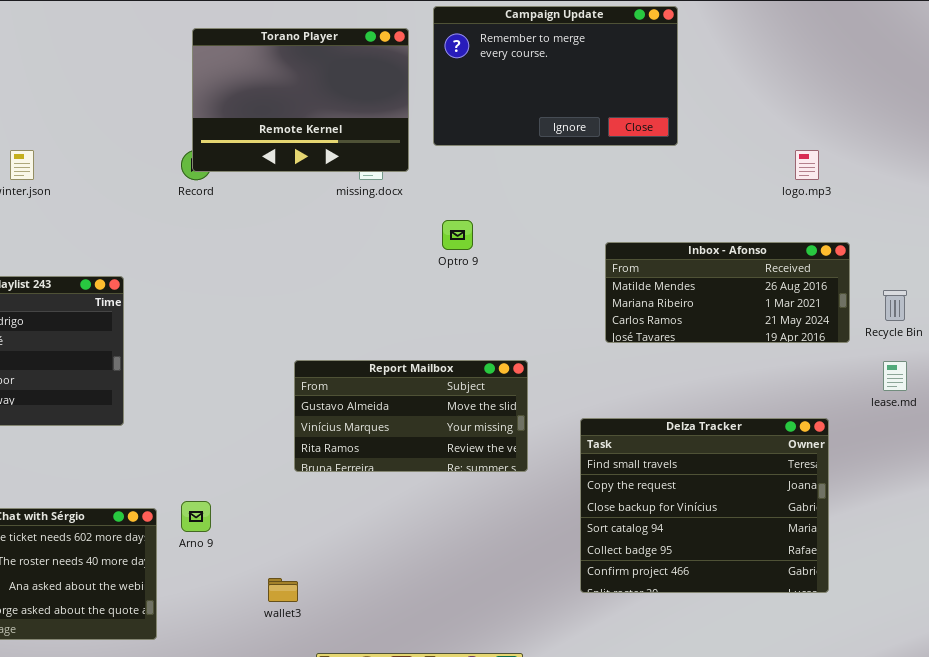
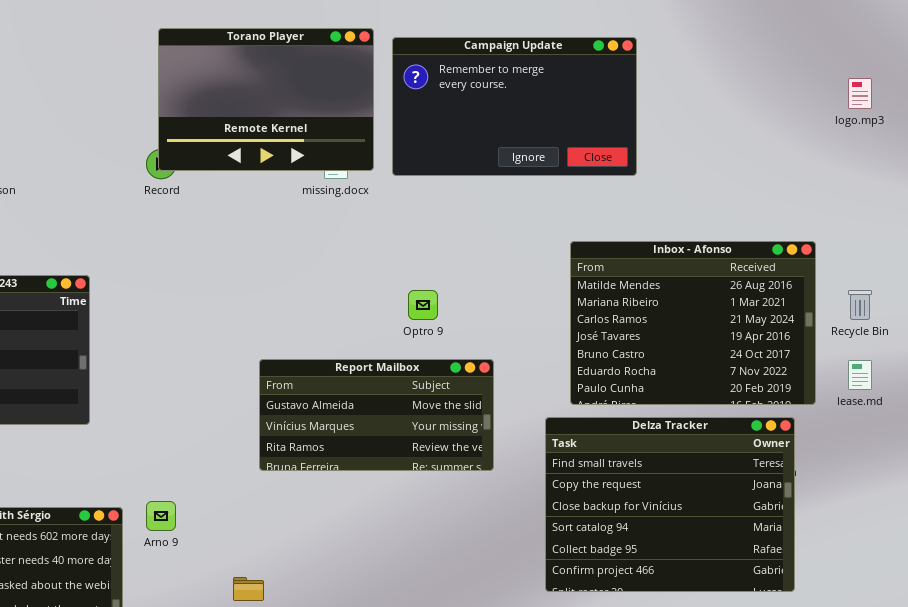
Campaign Update: [433,6,678,146] -> [392,37,637,176], moved
logo.mp3: [795,150,819,180] -> [848,78,872,109], moved
Optro 9: [442,220,473,250] -> [408,290,438,320], moved
Inbox - Afonso: [605,242,850,343] -> [570,241,816,405], resized

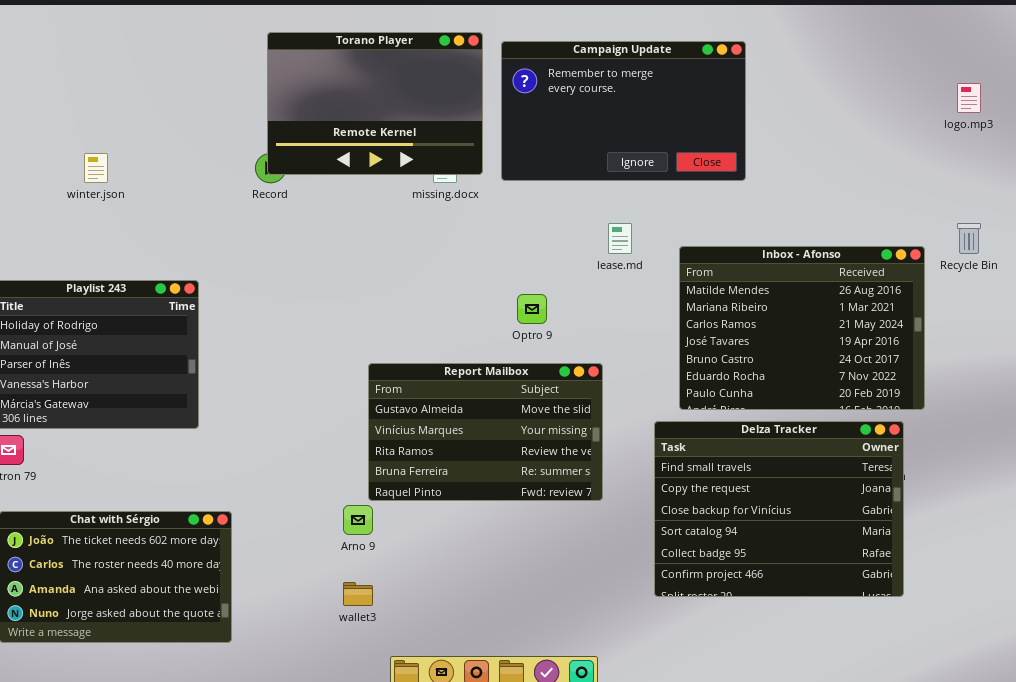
Recycle Bin: [848,290,872,320] -> [957,223,981,254], moved
Report Mailbox: [259,359,494,471] -> [368,363,603,501], resized
lease.md: [848,360,872,390] -> [608,223,632,254], moved
Arno 9: [146,501,176,531] -> [343,505,373,535], moved

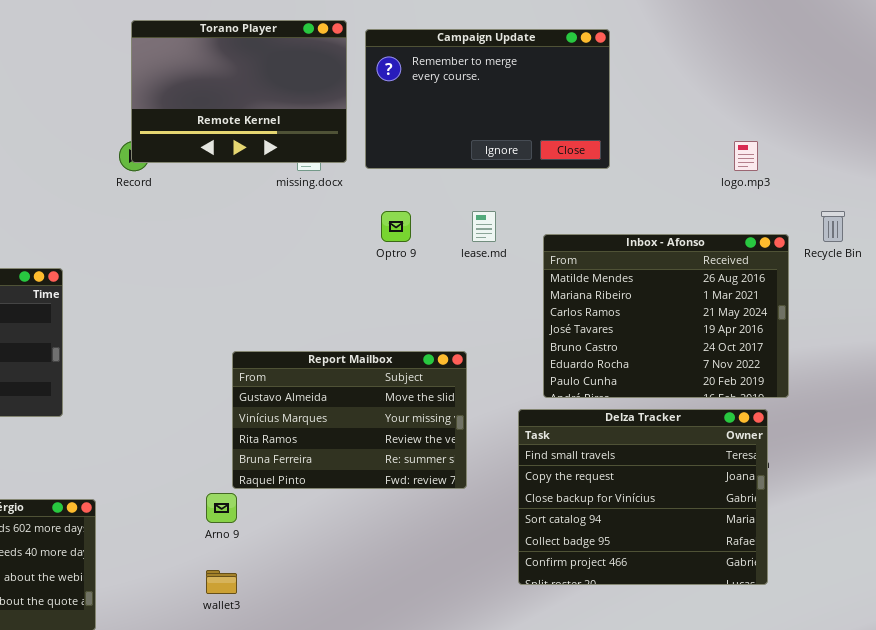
logo.mp3: [957,83,981,113] -> [734,141,758,171], moved
Optro 9: [517,294,547,324] -> [381,211,411,242], moved

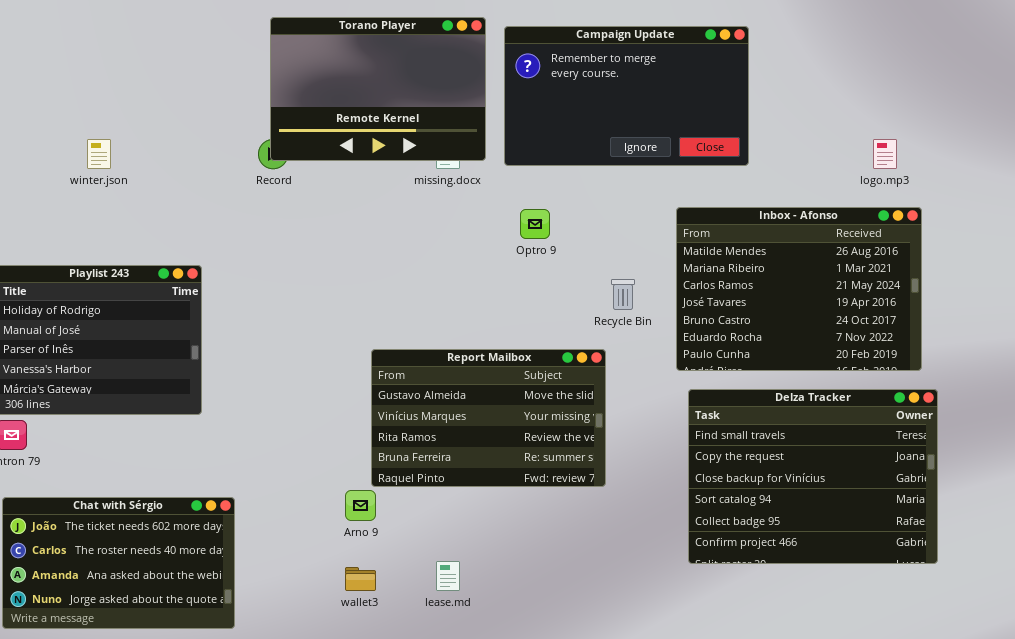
lease.md: [472,211,496,242] -> [436,561,460,591], moved
Recycle Bin: [821,211,845,242] -> [611,279,635,310], moved
Inbox - Afonso: [543,234,789,398] -> [676,207,922,371], moved
Delza Tracker: [518,409,768,585] -> [688,389,938,564], moved

